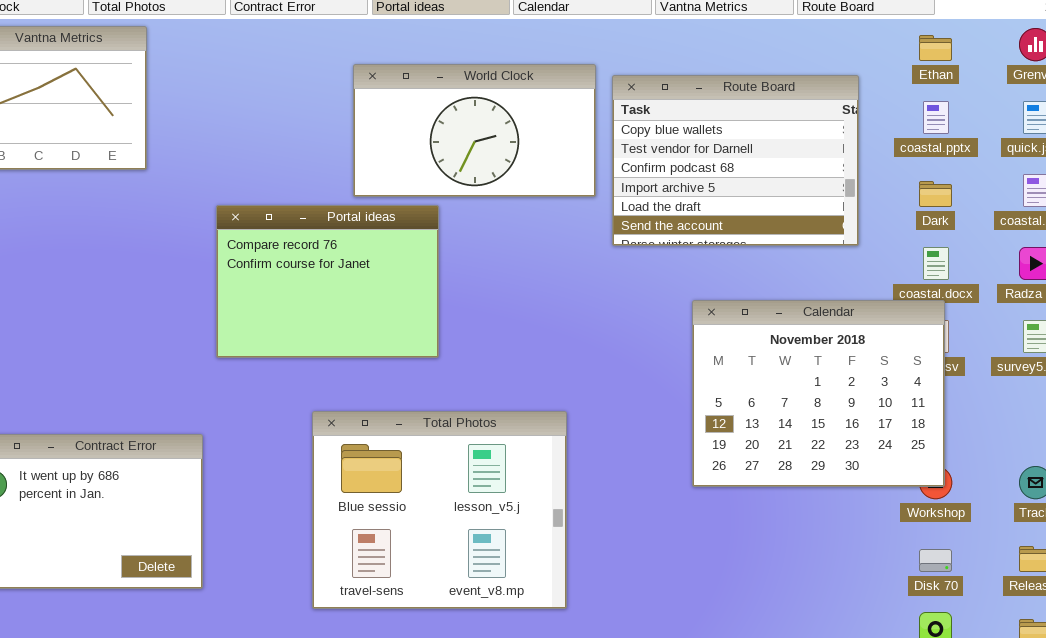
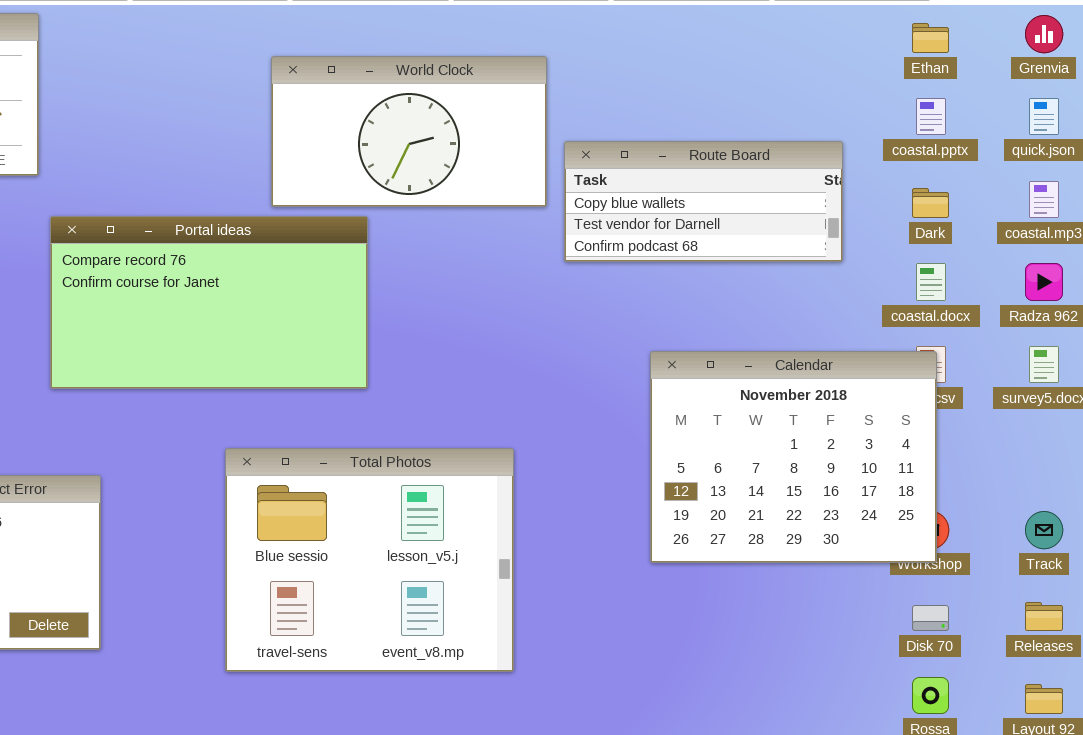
Route Board: [612,75,859,246] -> [564,141,843,262], resized
Portal ideas: [216,205,439,358] -> [50,216,368,389], resized
Calendar: [692,300,945,487] -> [650,351,937,563], moved

